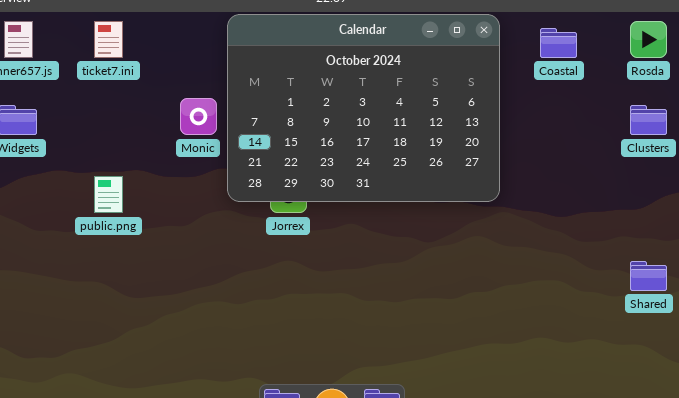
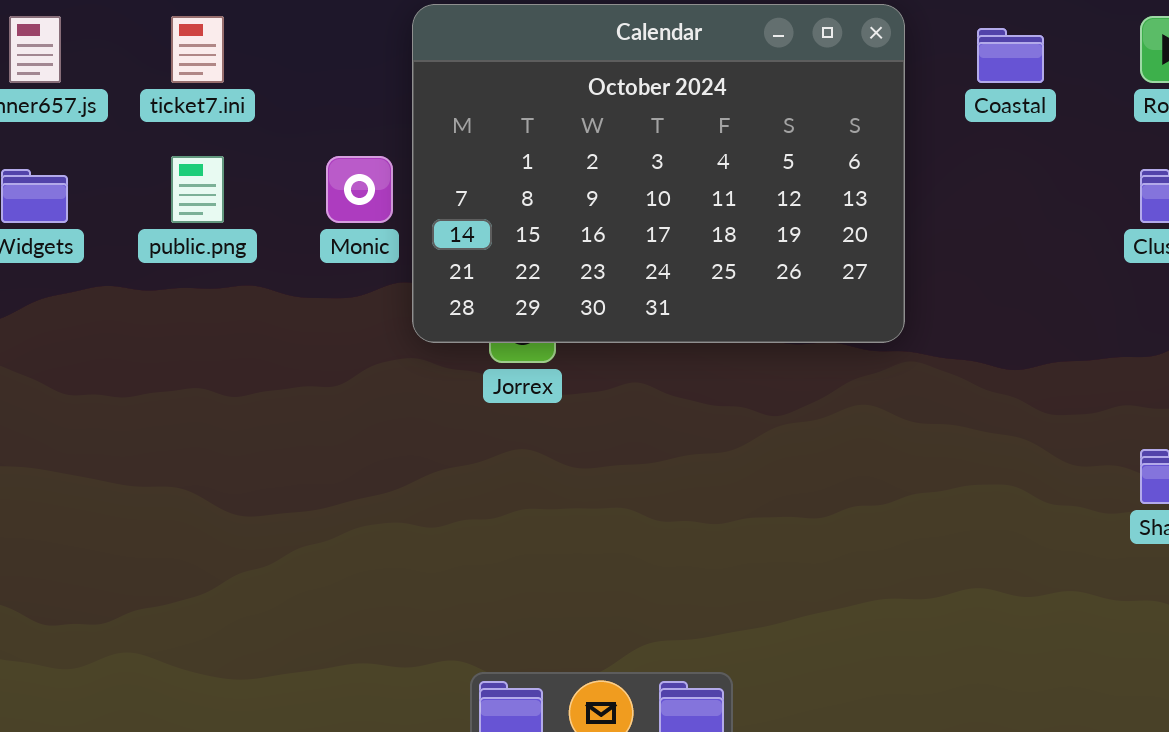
public.png: [94,176,123,213] -> [171,156,224,223], moved

